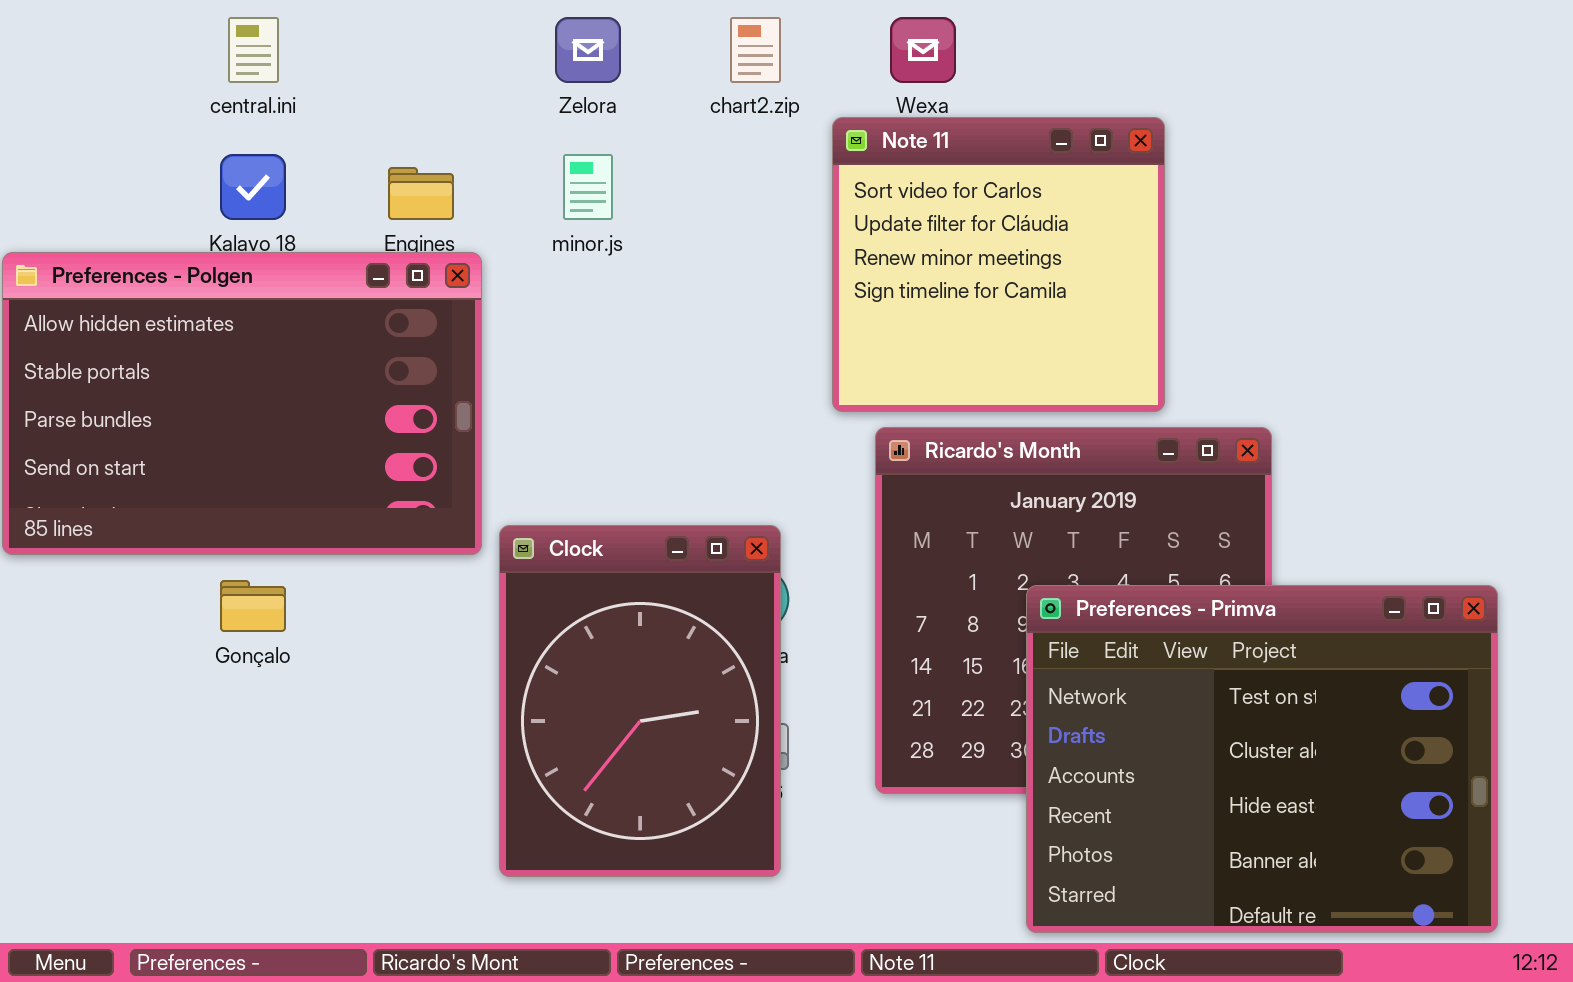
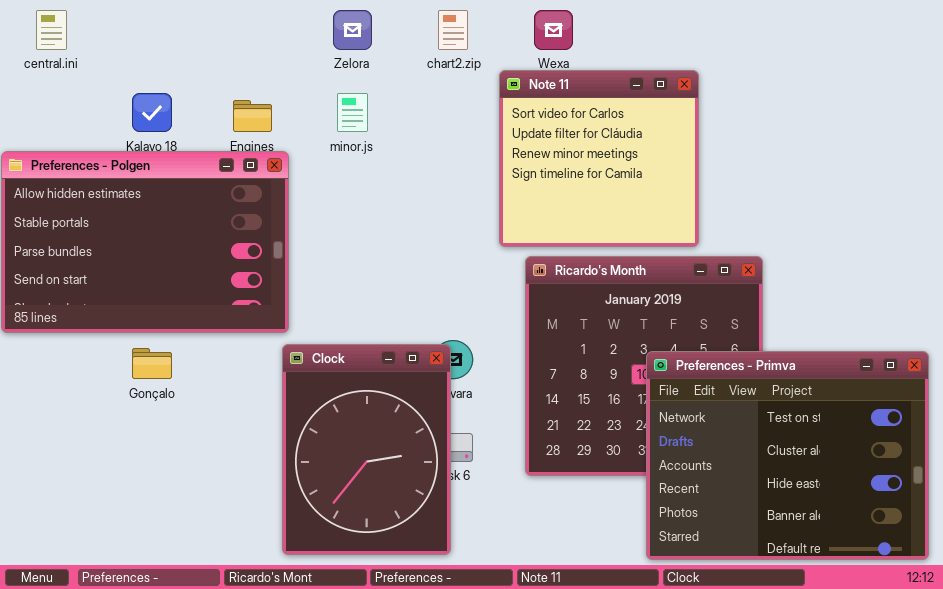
central.ini: [228,17,279,83] -> [36,10,67,50], moved
Clock: [499,525,781,877] -> [282,344,451,555], moved
Preferences - Primva: [1026,585,1498,933] -> [646,351,929,560], moved

